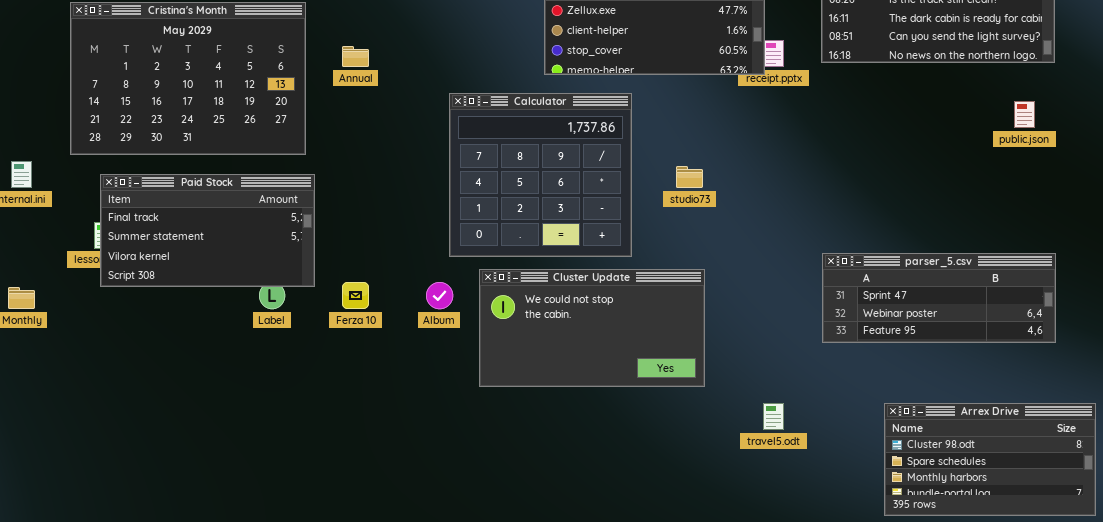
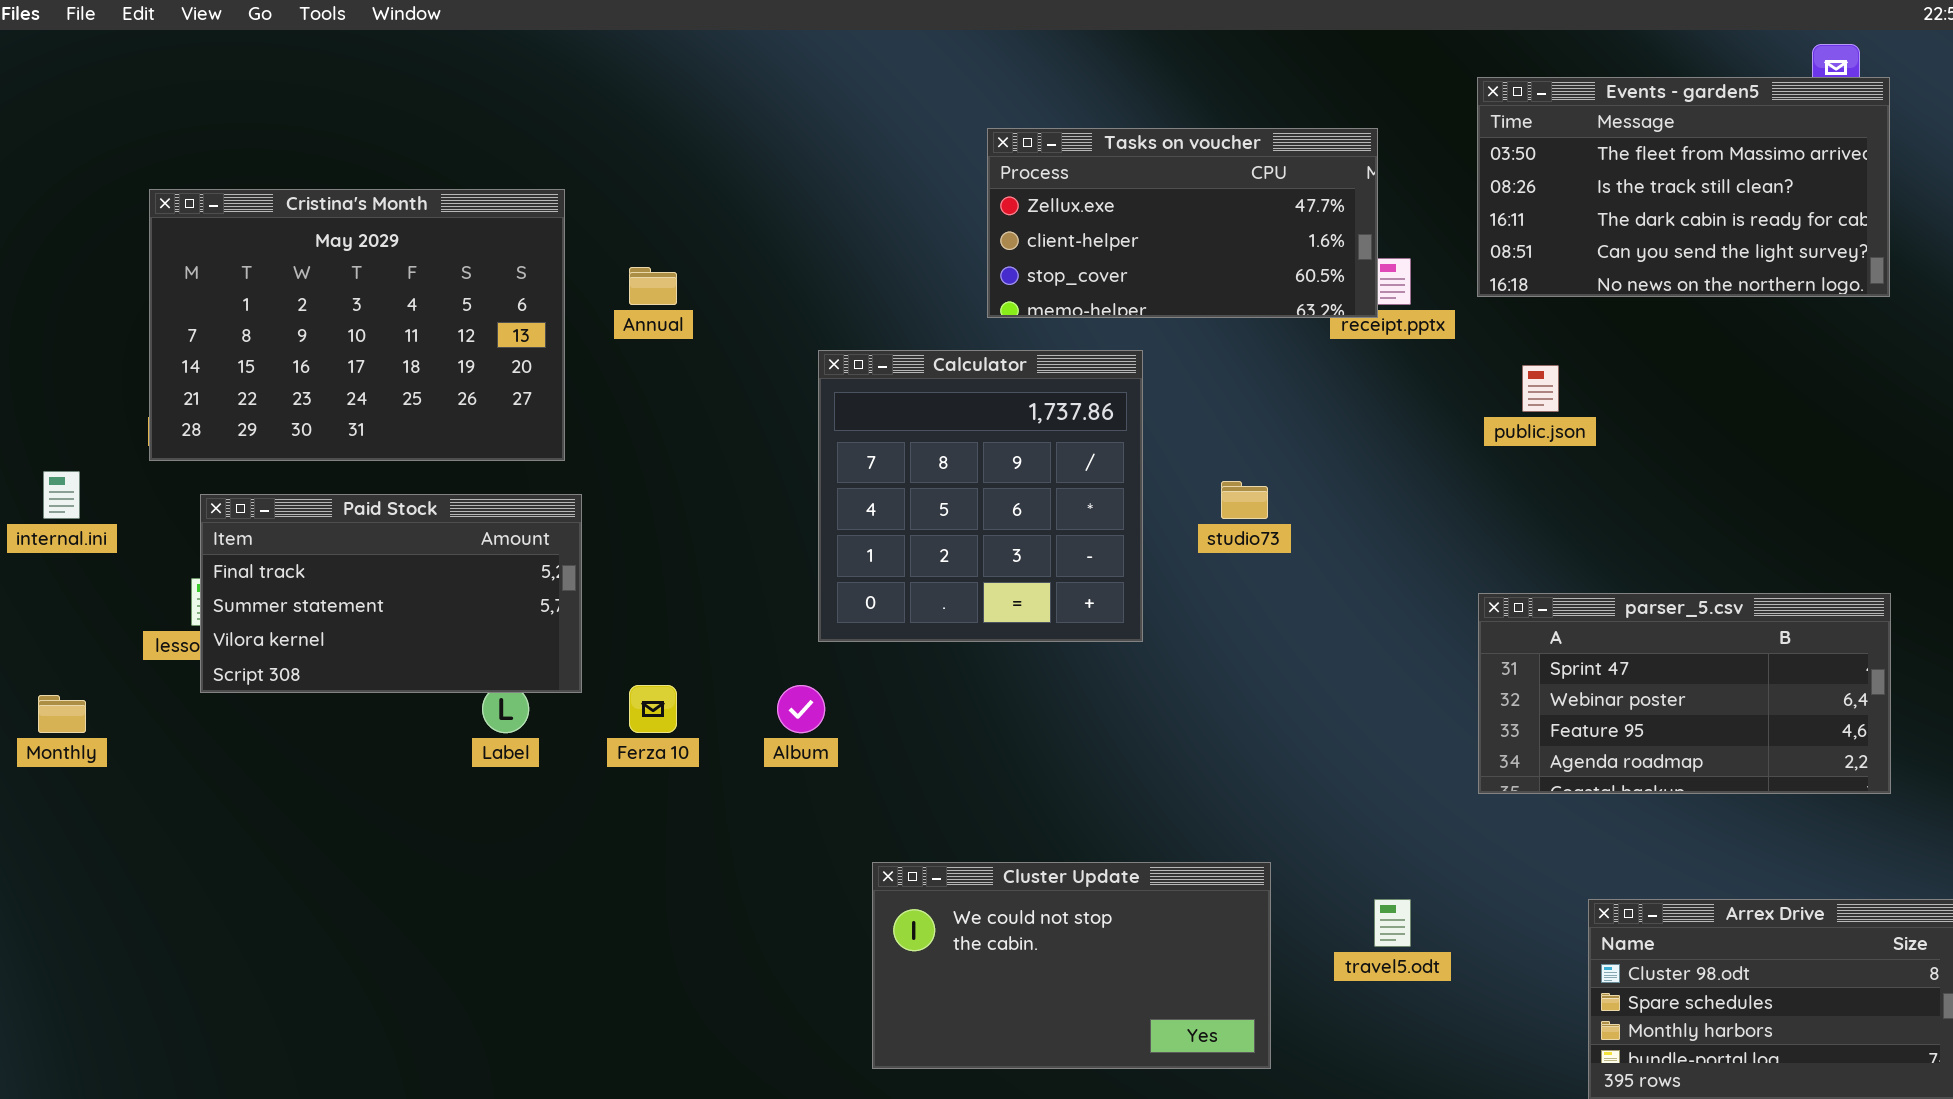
public.json: [1014,101,1035,128] -> [1522,365,1559,412], moved
parser_5.csv: [822,253,1056,343] -> [1478,593,1891,794], resized
Cluster Update: [479,269,705,387] -> [872,862,1271,1069], moved

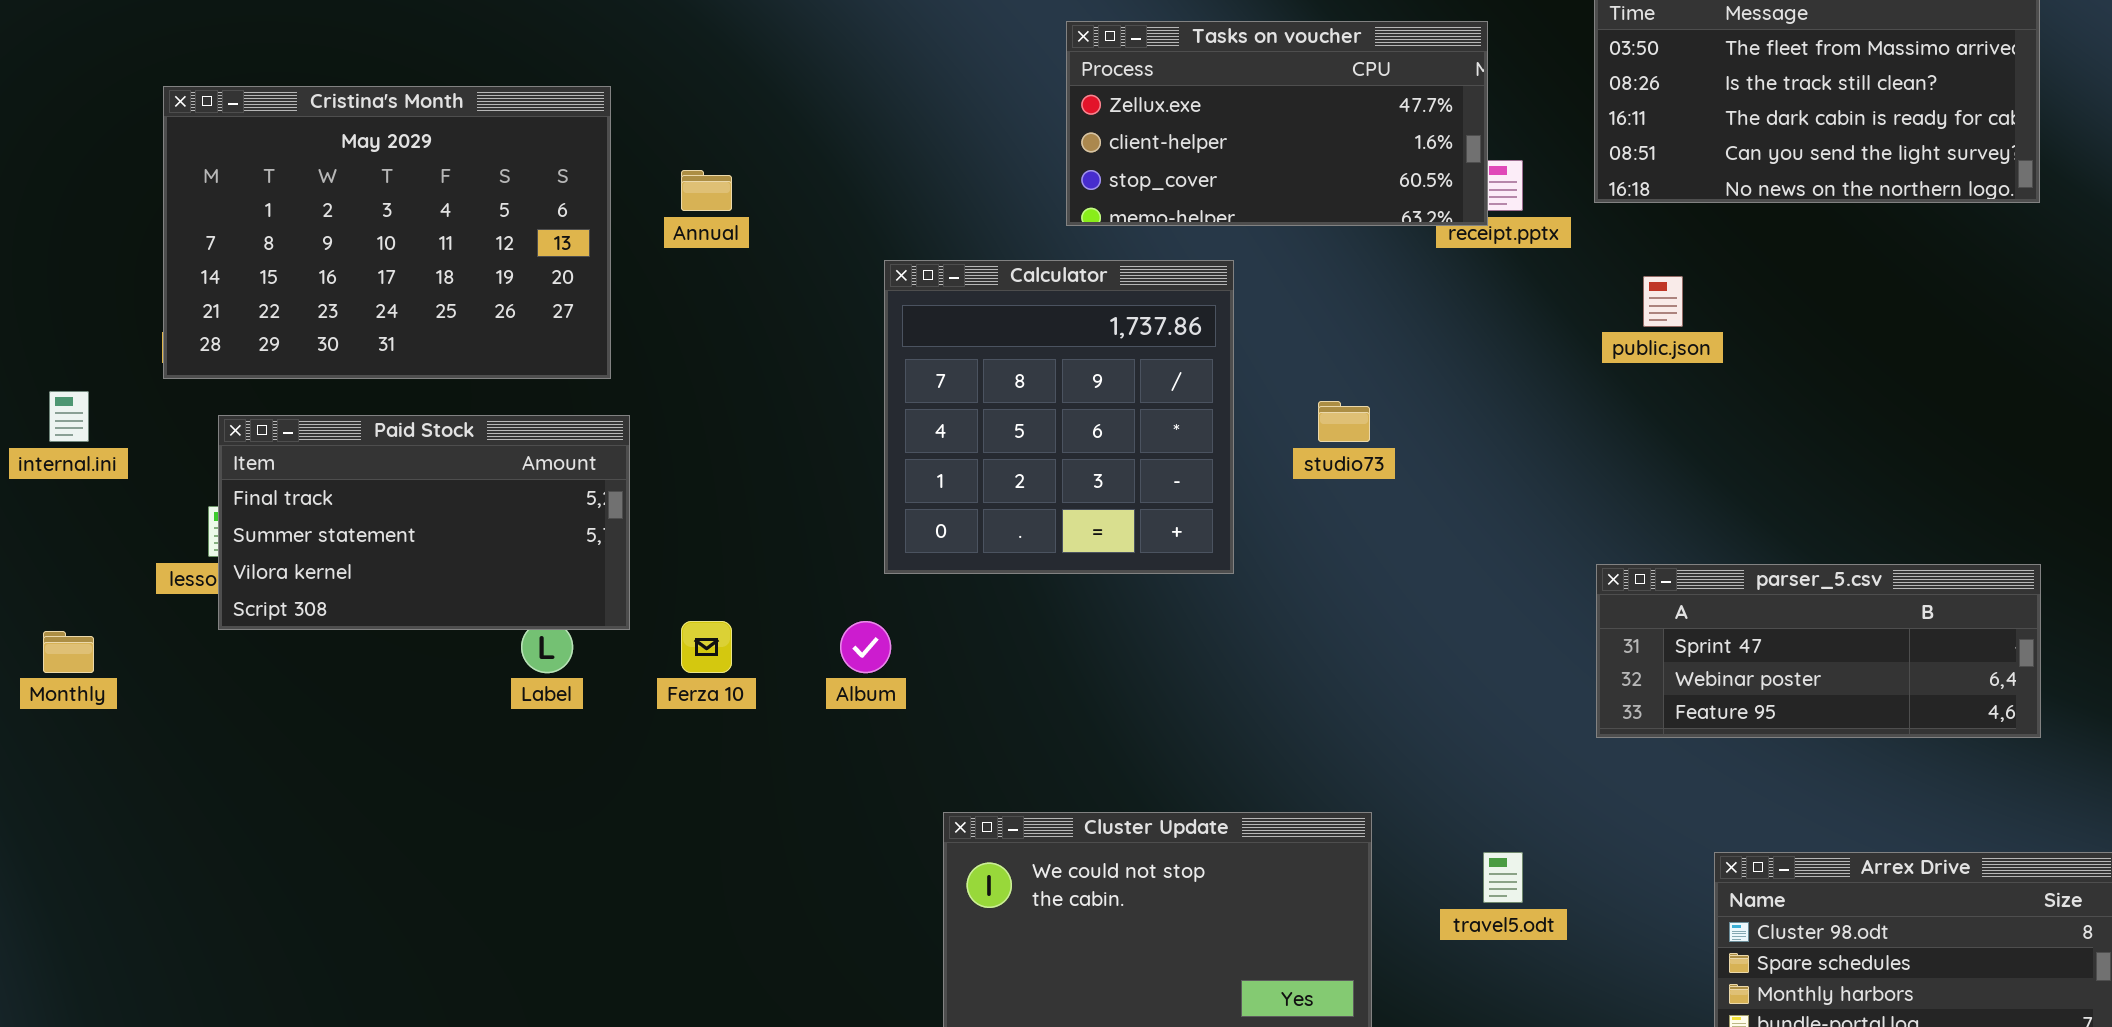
parser_5.csv: [1478,593,1891,794] -> [1596,564,2041,738], resized

